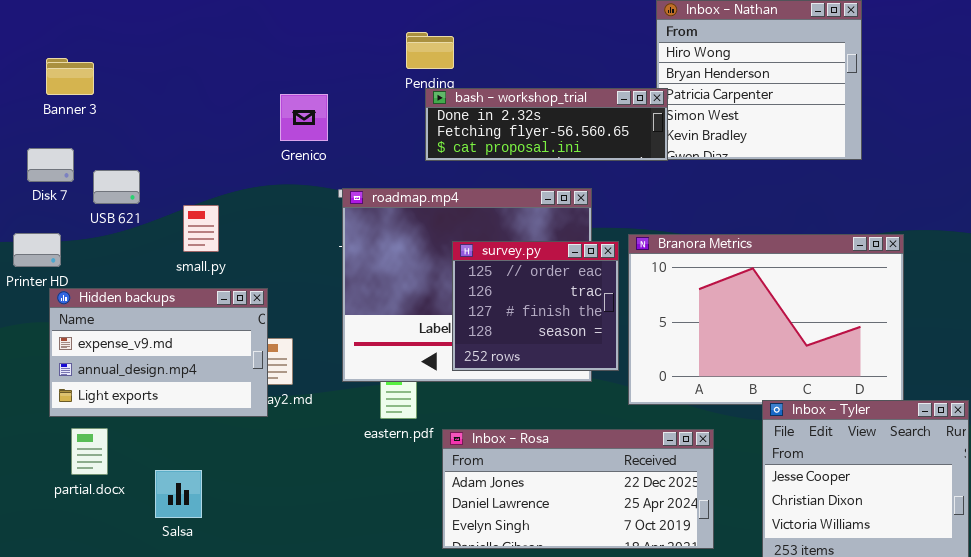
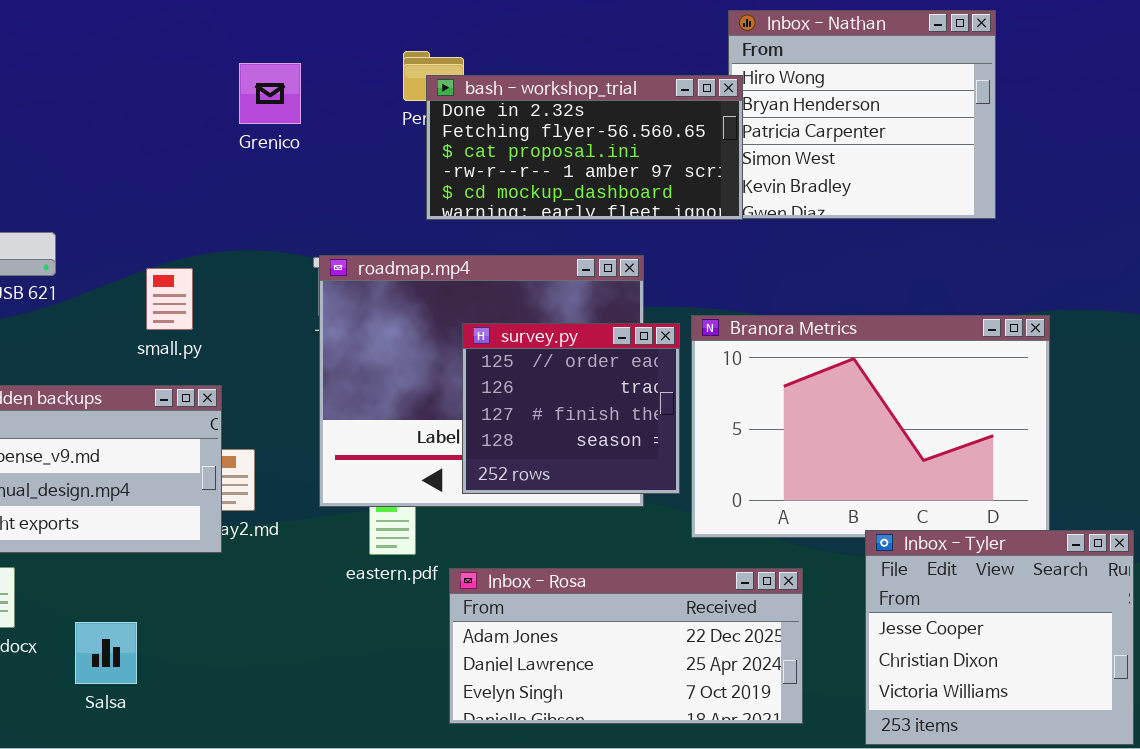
bash - workshop_trial: [425,88,668,161] -> [426,75,743,220], resized
Grenico: [280,94,328,141] -> [239,63,301,124], moved
small.py: [183,205,219,252] -> [146,268,193,330], moved

